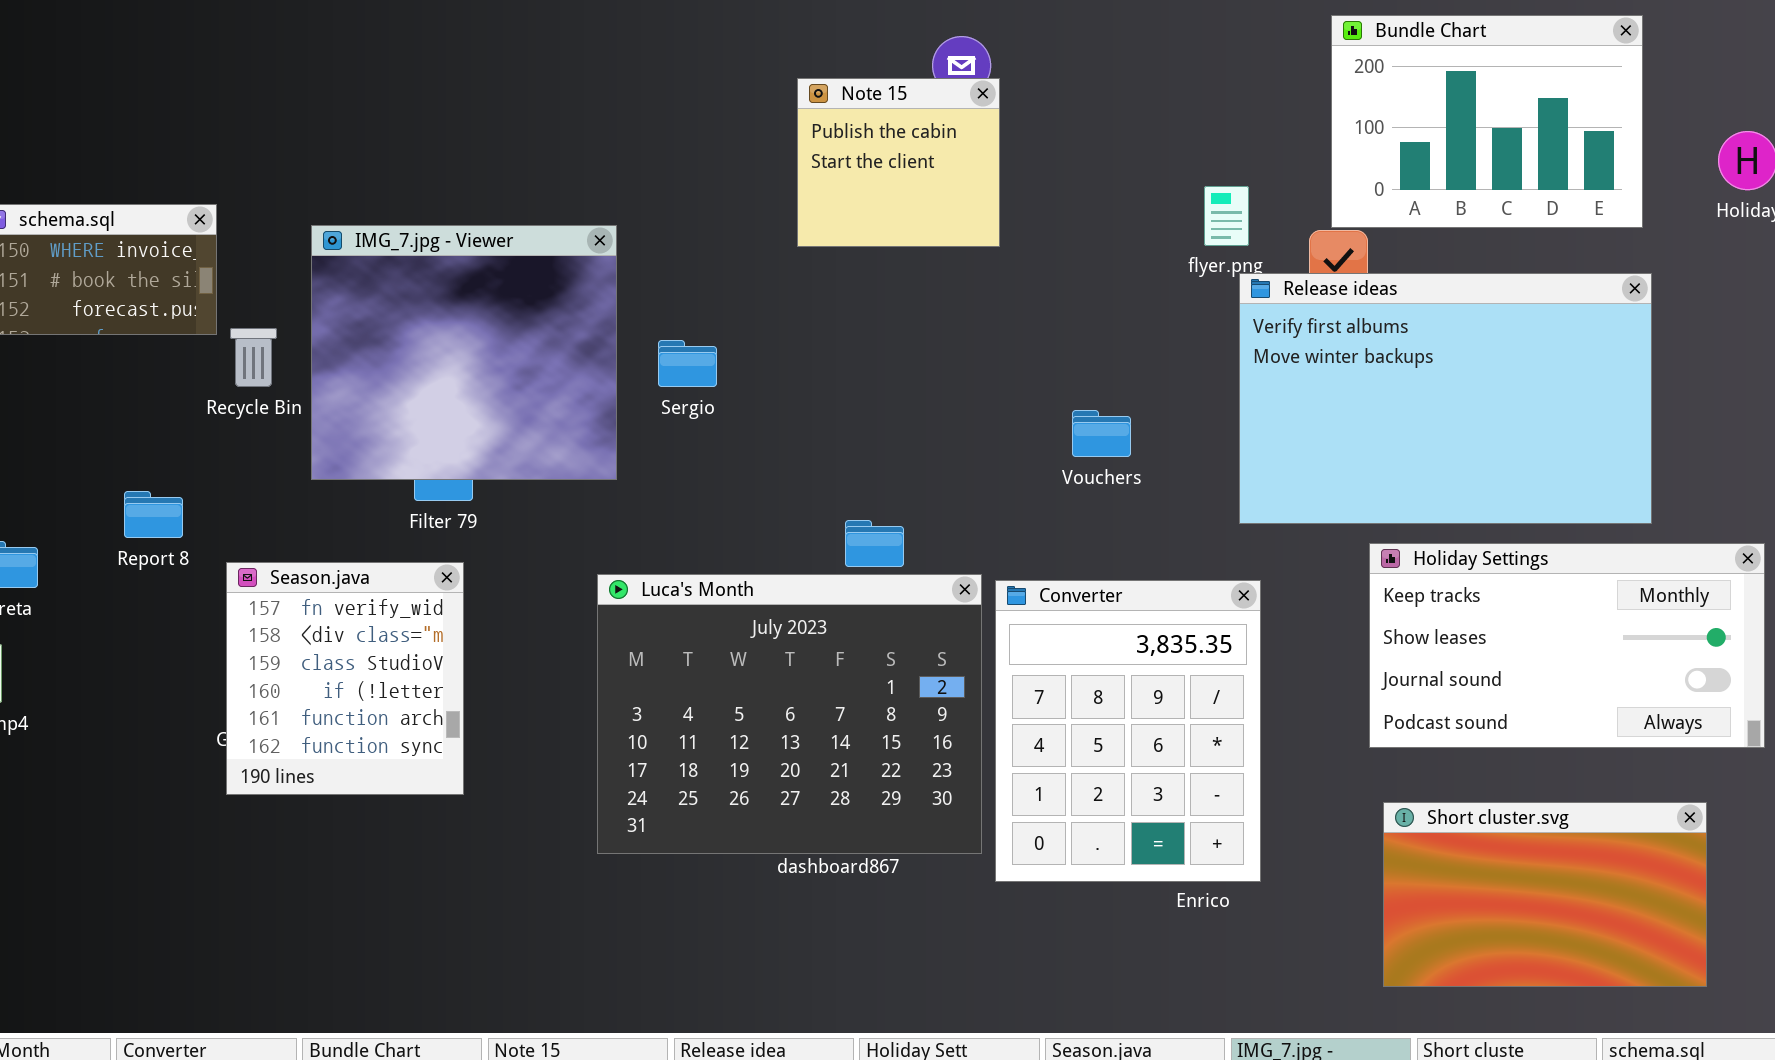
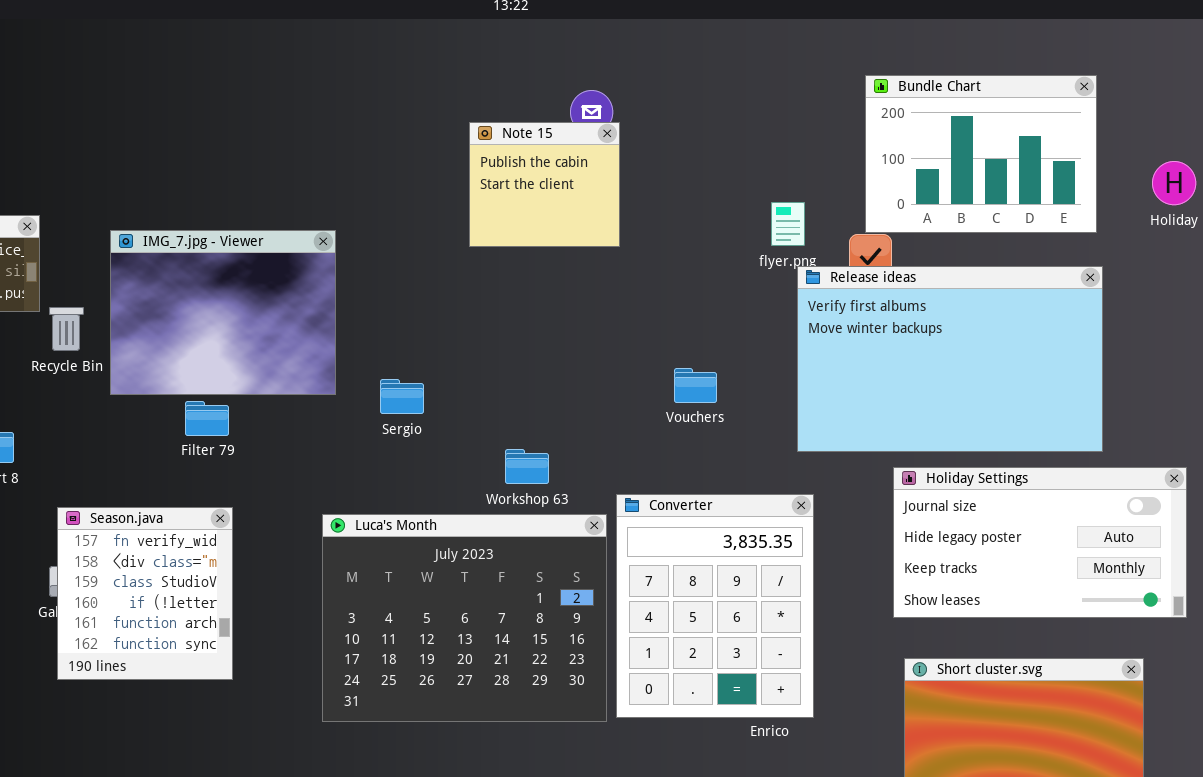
IMG_7.jpg - Viewer: [311,225,617,480] -> [110,230,336,395], resized
Sergio: [658,340,717,387] -> [380,379,424,414], moved
Holiday Settings: [1369,543,1765,748] -> [893,467,1187,618], scrolled up 2 rows
Season.java: [226,562,464,795] -> [57,507,233,680], moved
Luca's Month: [597,574,982,854] -> [322,514,607,722], moved

